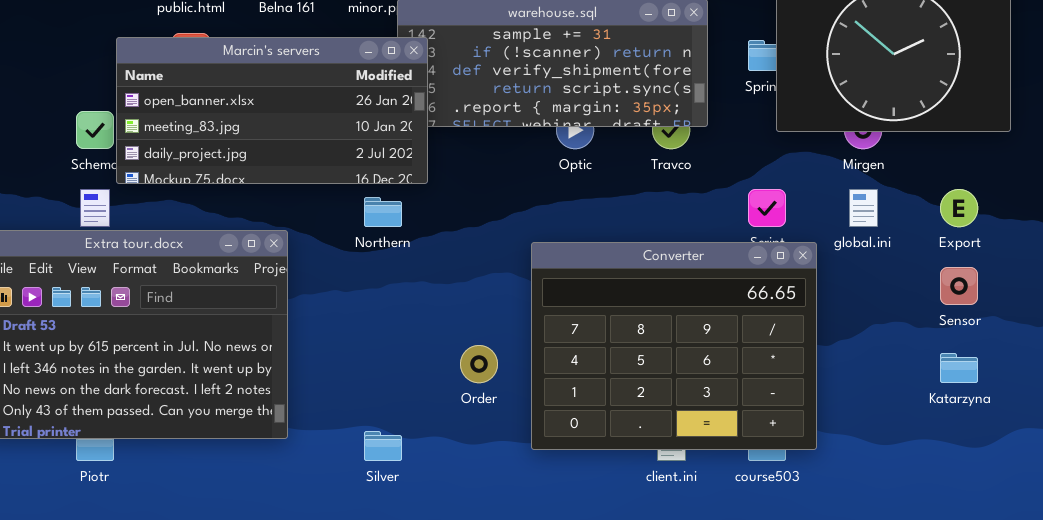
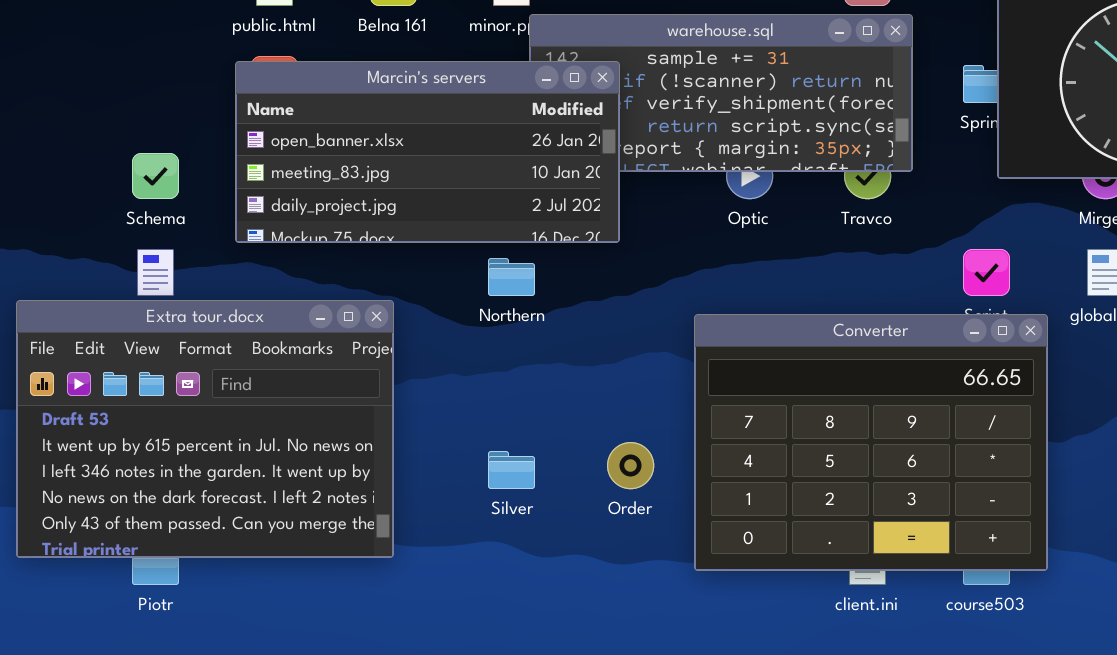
Marcin's servers: [116,37,428,184] -> [235,61,620,243], moved
Silver: [364,431,402,461] -> [488,451,535,489], moved

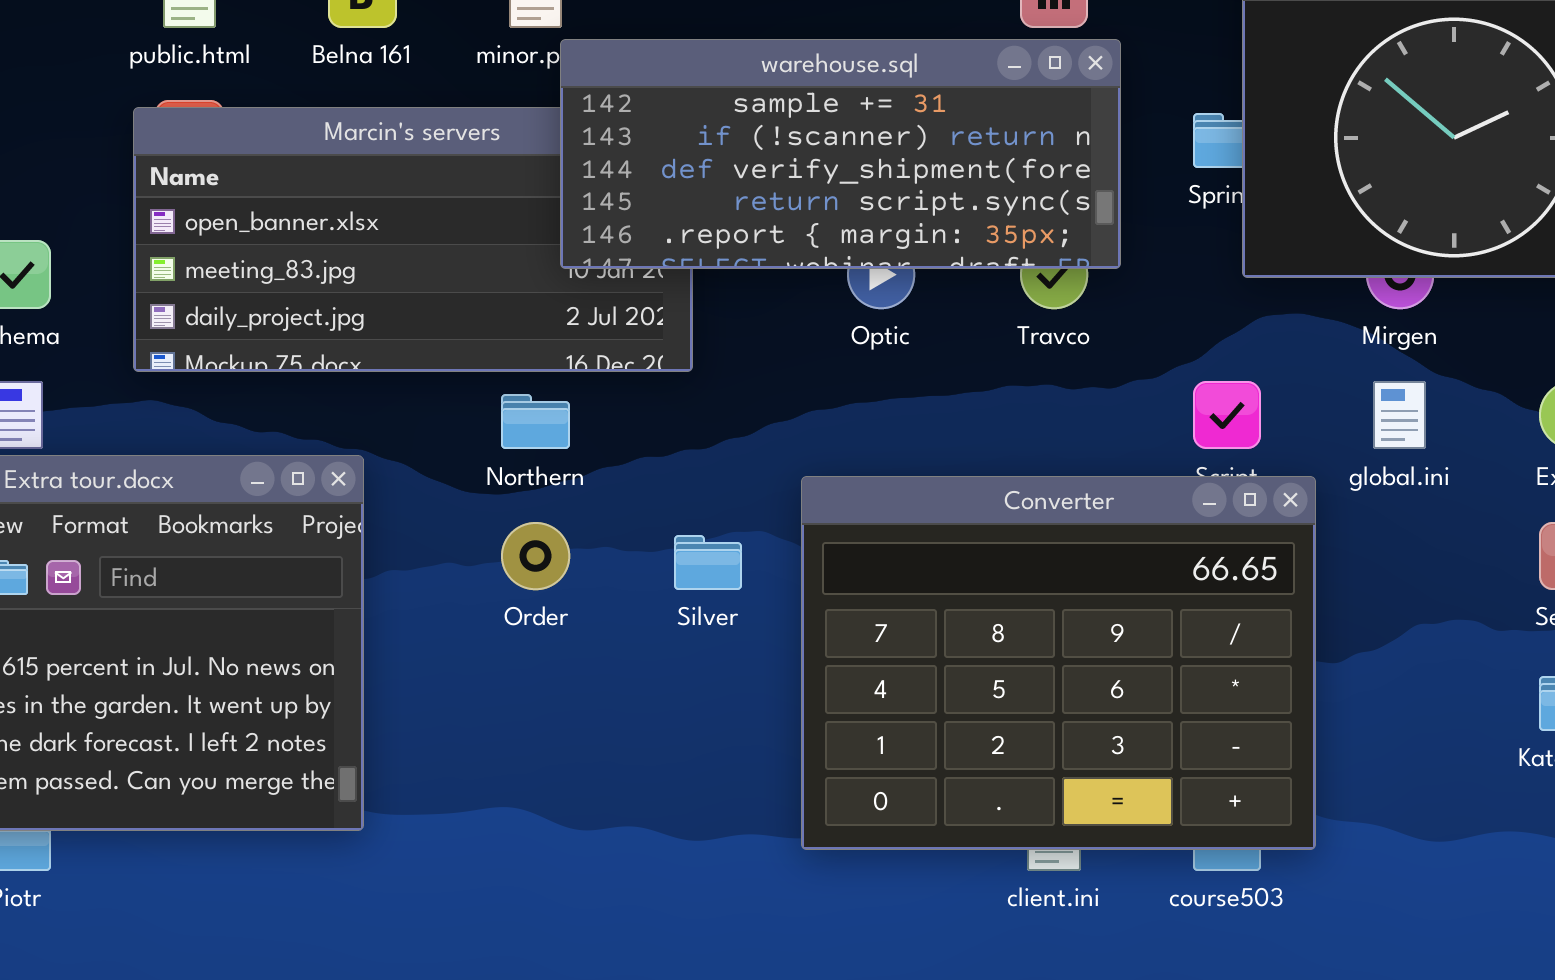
warehouse.sql: [529,14,913,172] -> [560,39,1121,269], raised
Order: [607,442,654,489] -> [501,522,570,590], moved
Silver: [488,451,535,489] -> [674,535,742,590], moved

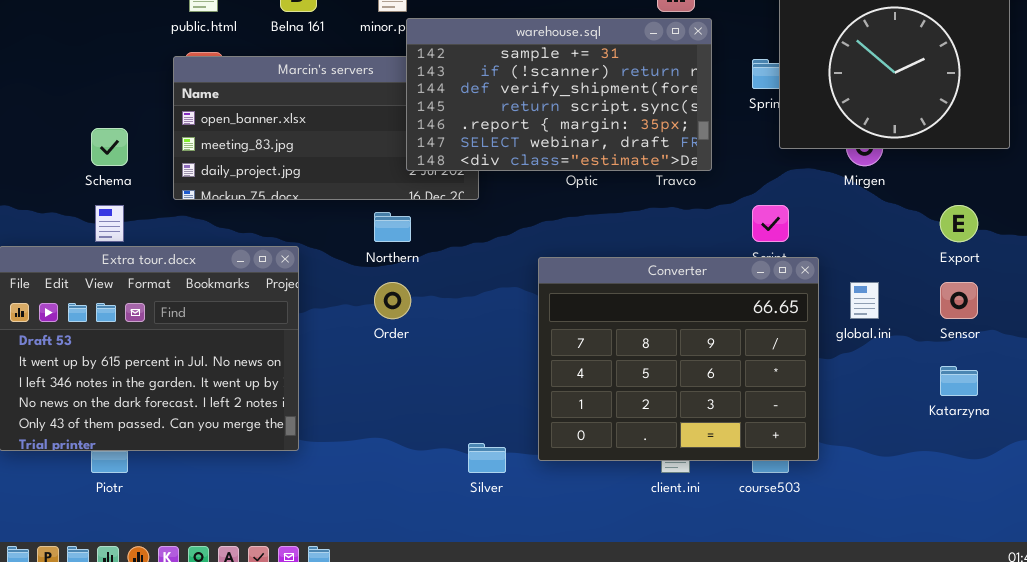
warehouse.sql: [560,39,1121,269] -> [406,18,712,171], resized
global.ini: [1373,381,1426,449] -> [850,282,879,319], moved
Silver: [674,535,742,590] -> [468,443,506,473], moved

